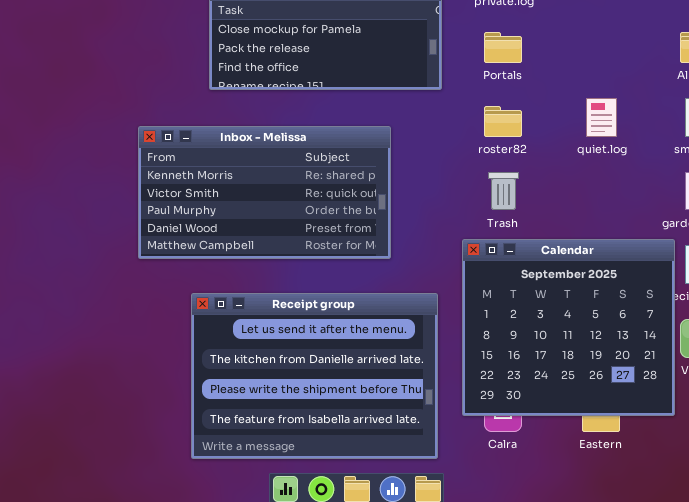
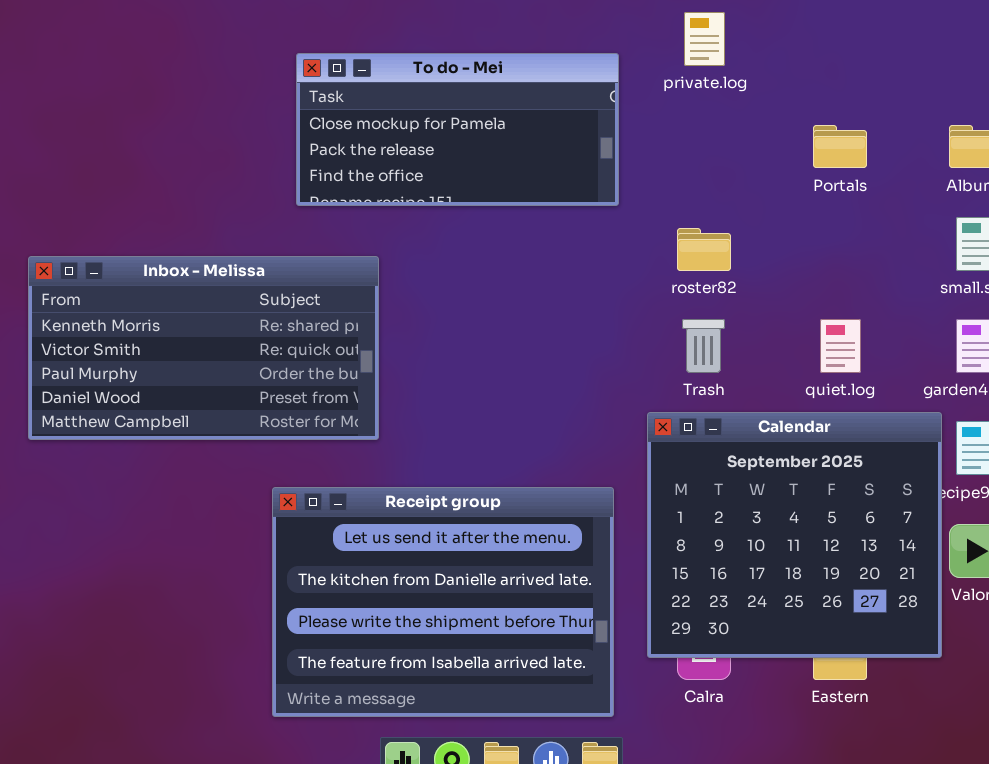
Portals: [484,32,522,63] -> [813,125,867,168], moved
quiet.log: [586,98,617,137] -> [820,319,861,373], moved
Inbox - Melissa: [138,126,391,259] -> [28,256,379,440], moved

